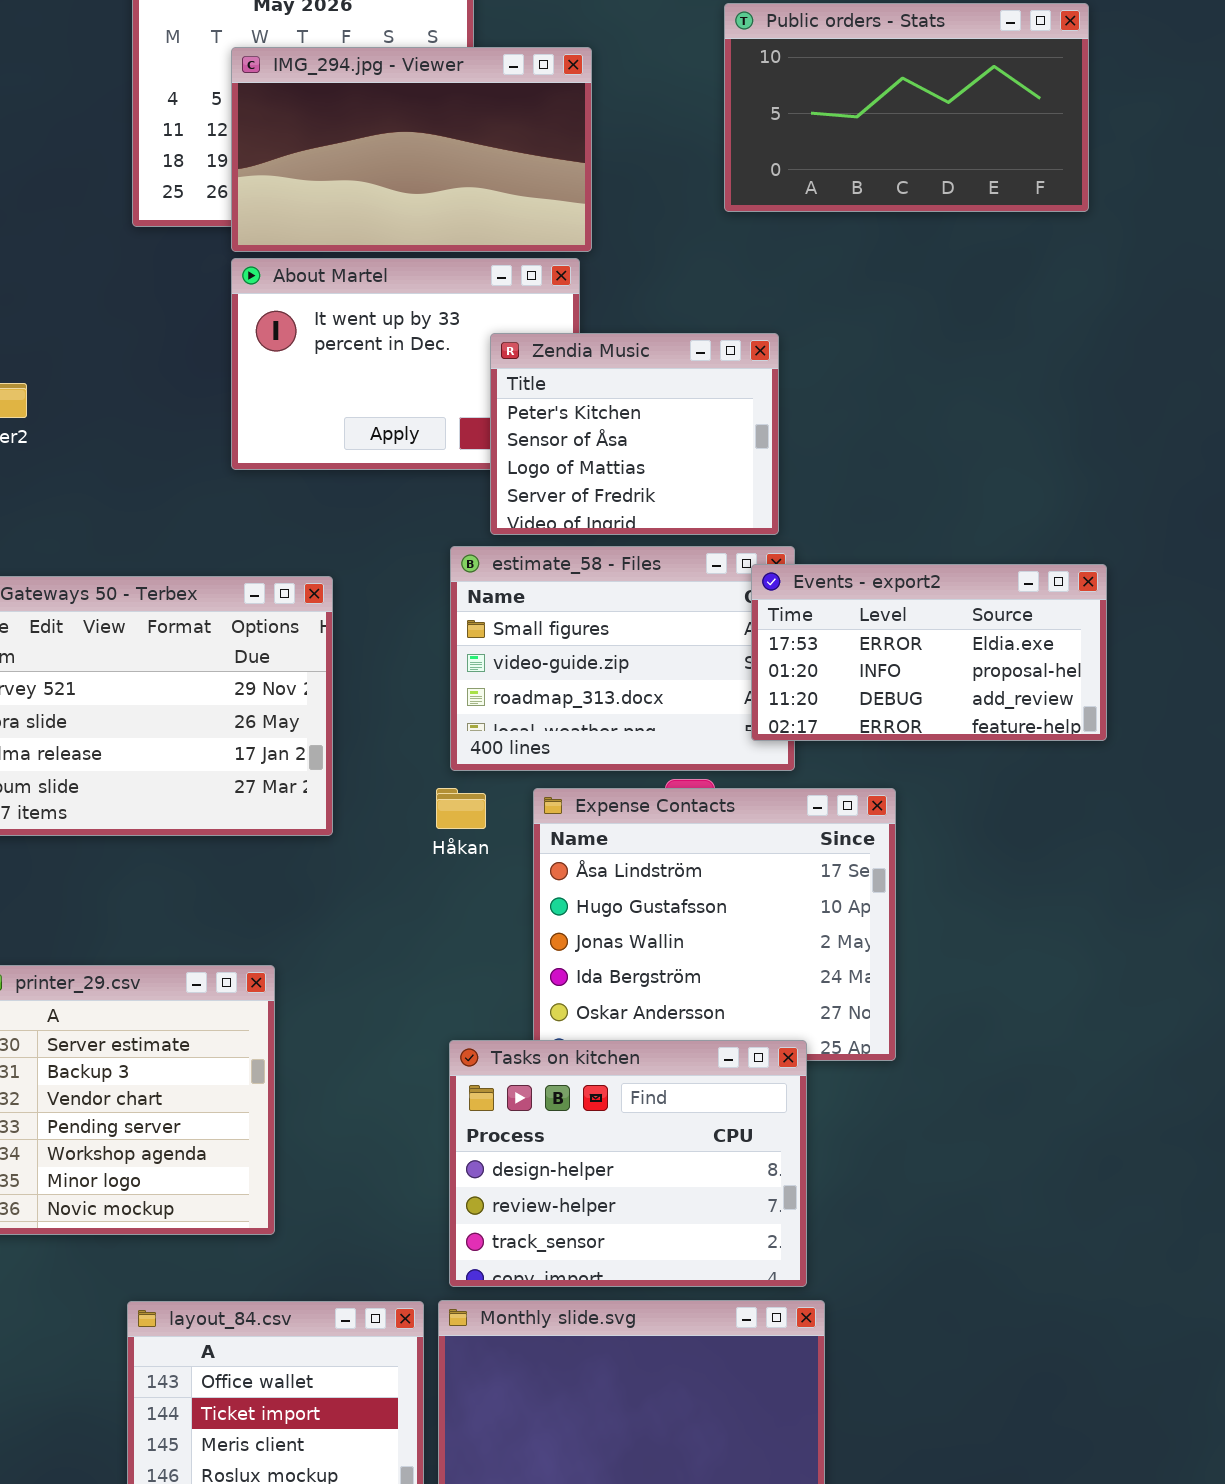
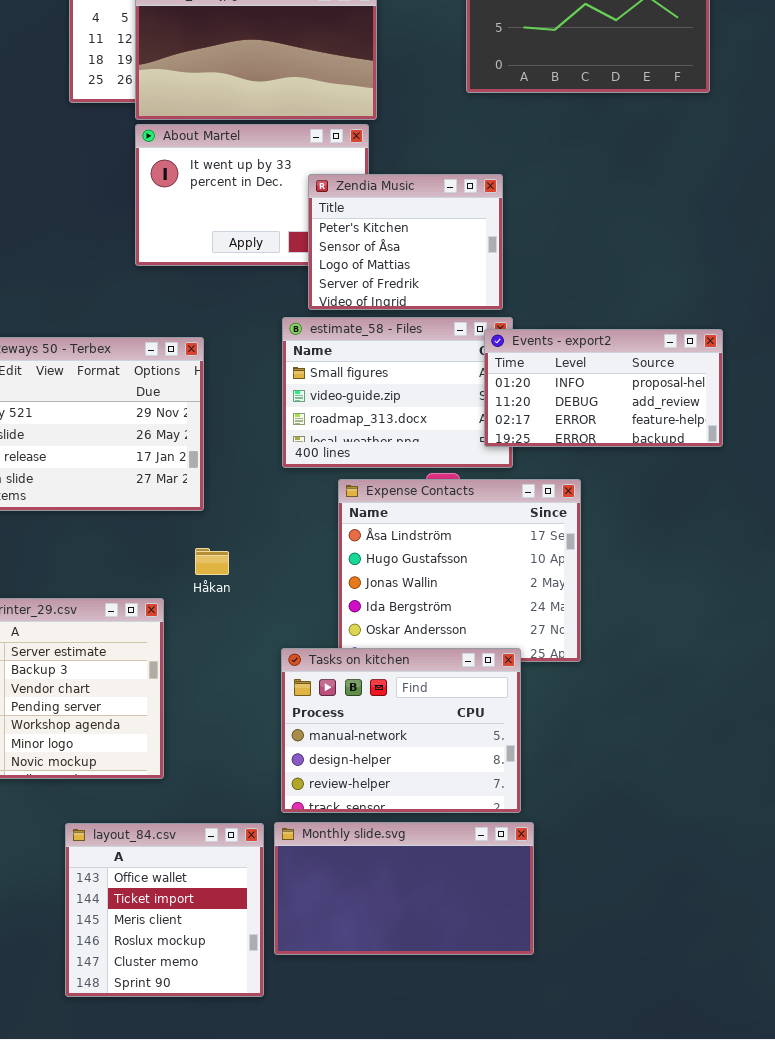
Events - export2: [751,564,1107,741] -> [484,329,723,447], scrolled down 1 row
Håkan: [436,788,486,829] -> [195,548,229,575], moved
Tasks on kitchen: [449,1040,807,1287] -> [281,648,521,813], scrolled up 1 row

